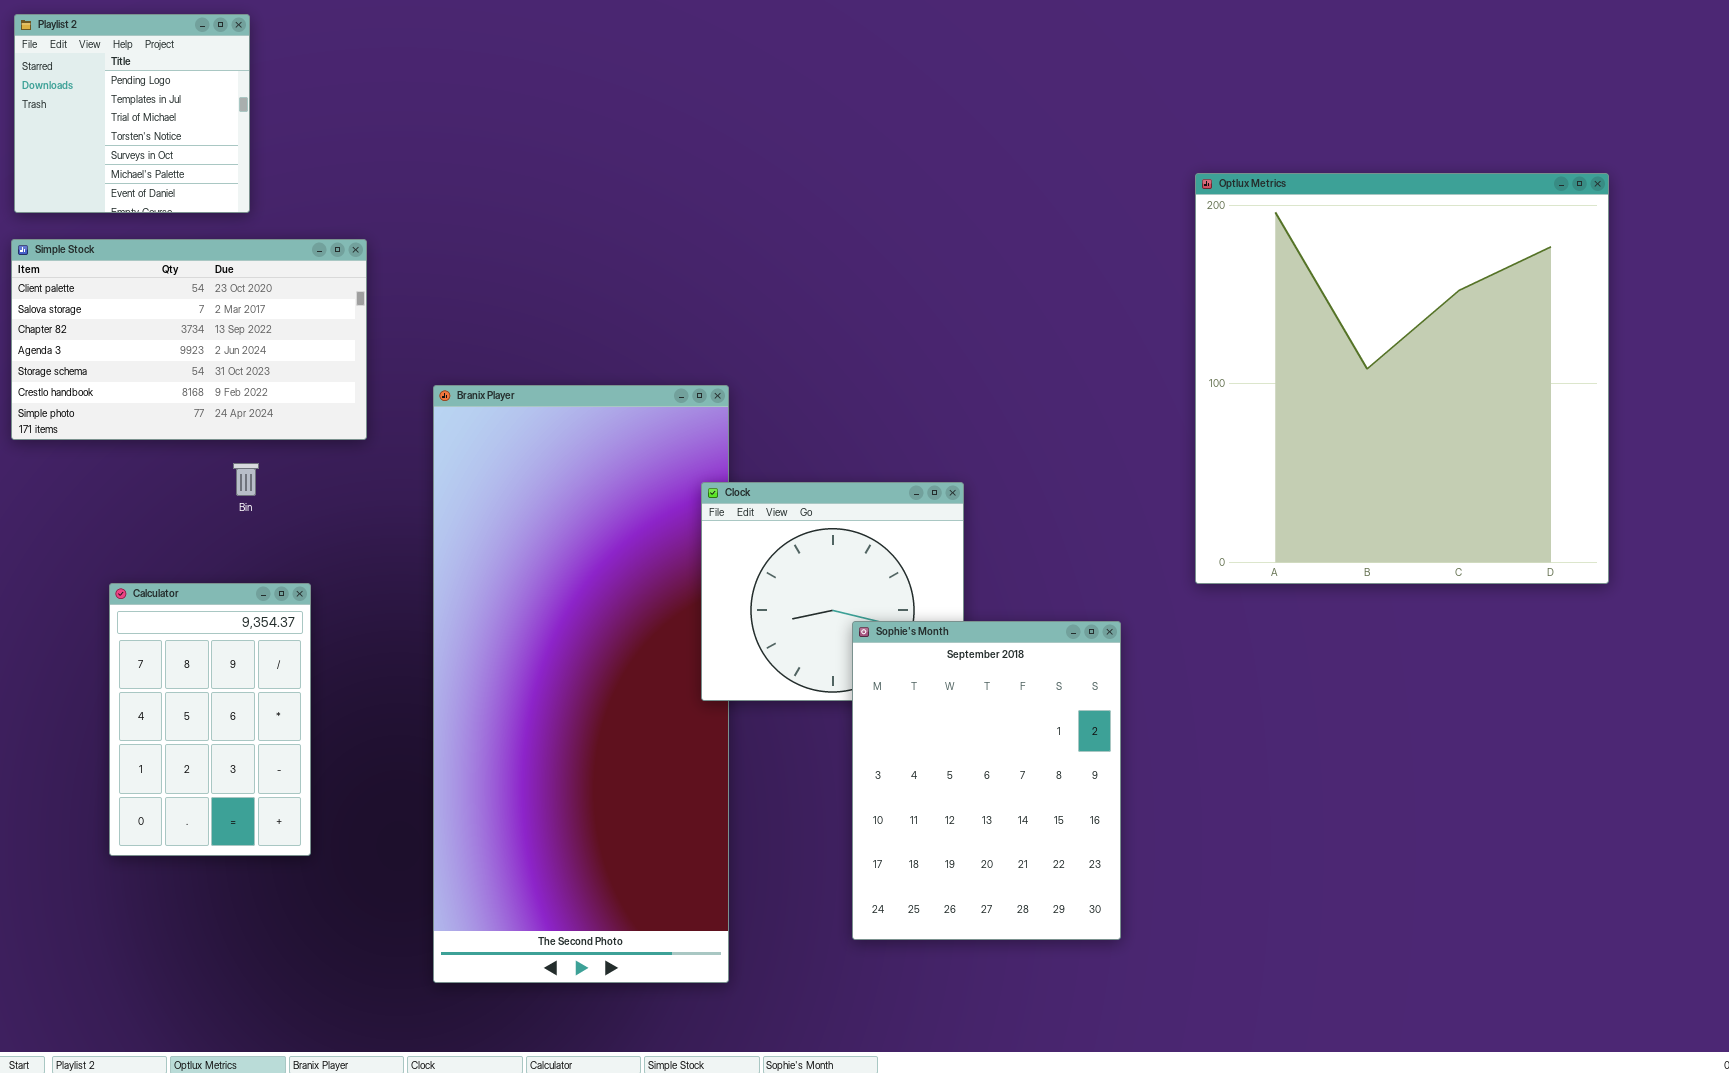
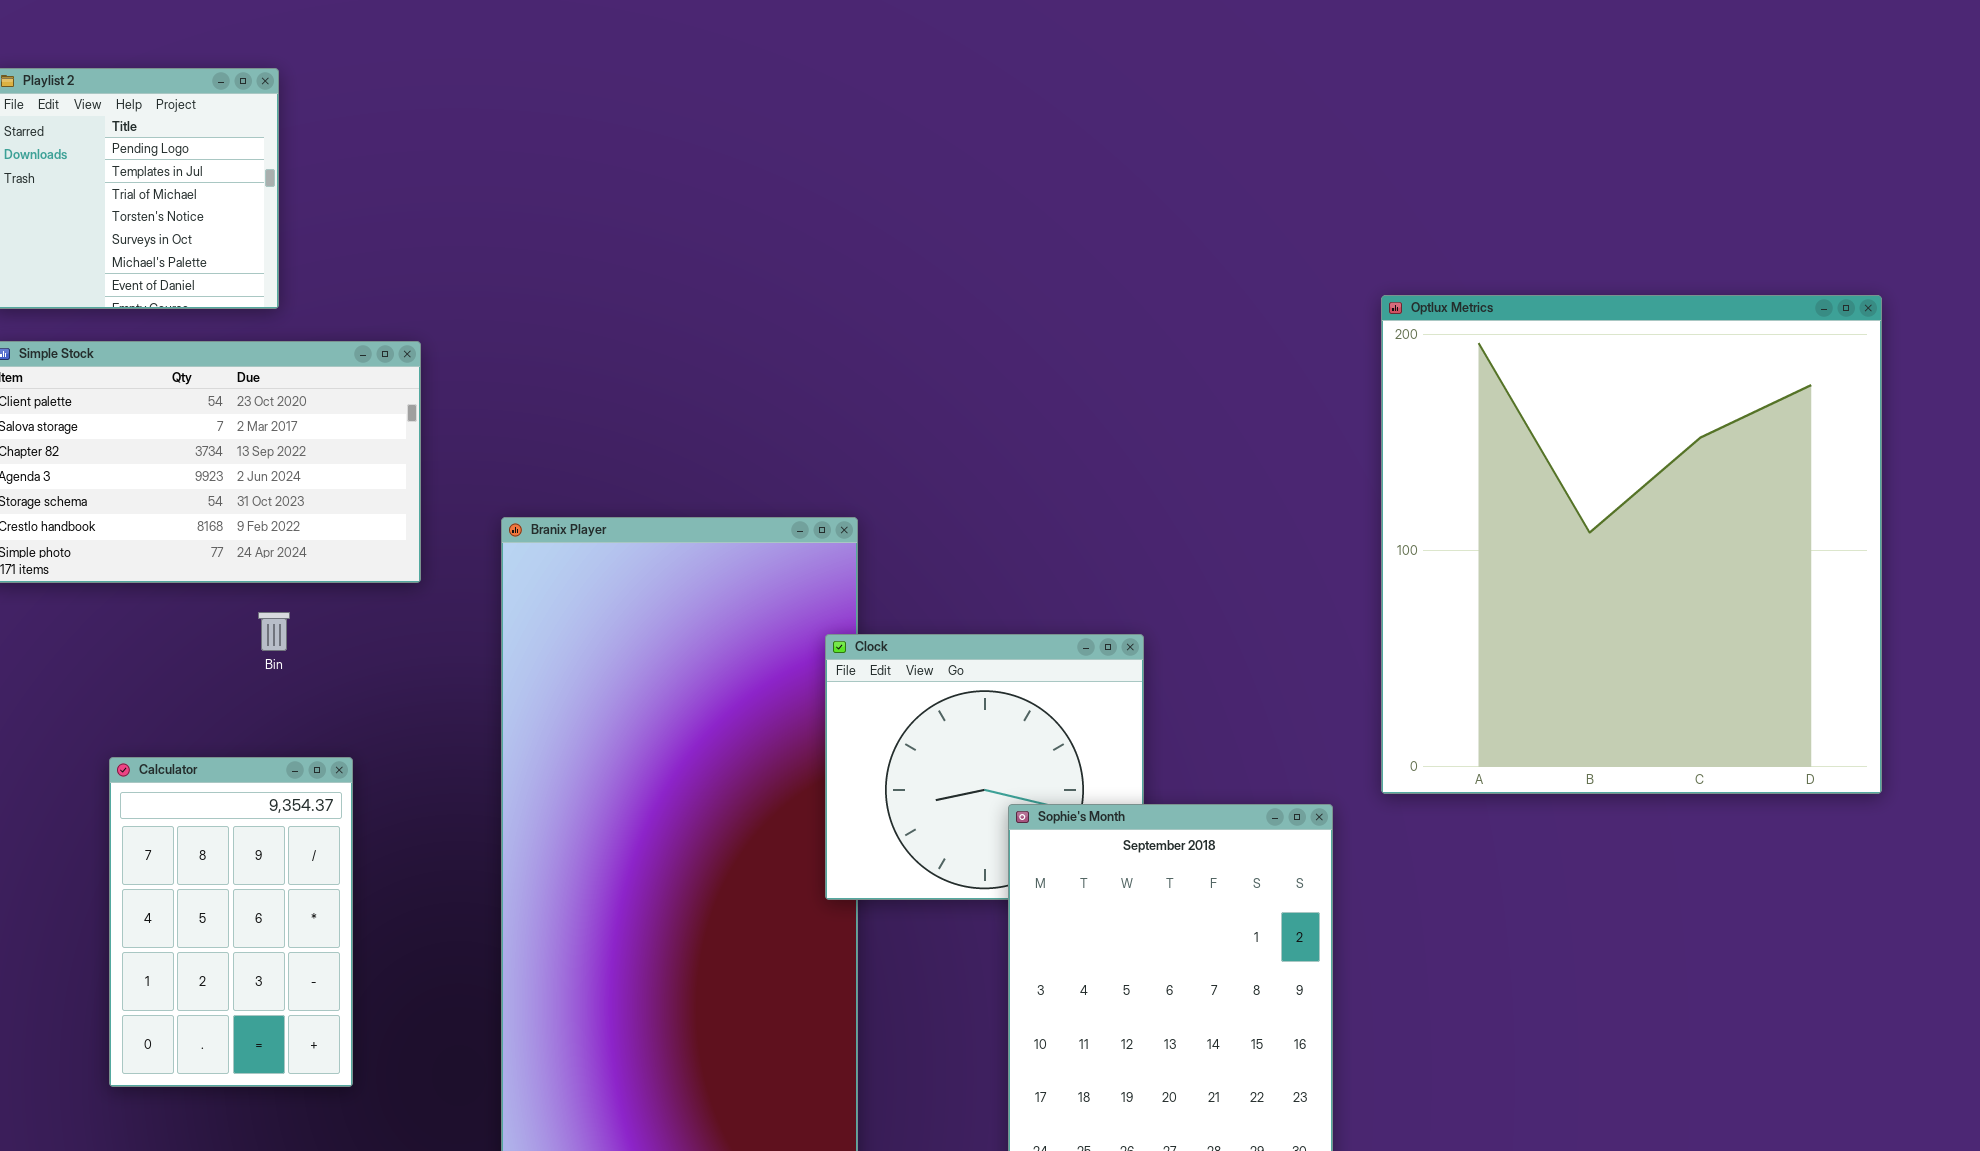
Optlux Metrics: [1195,173,1609,584] -> [1381,295,1882,794], moved

